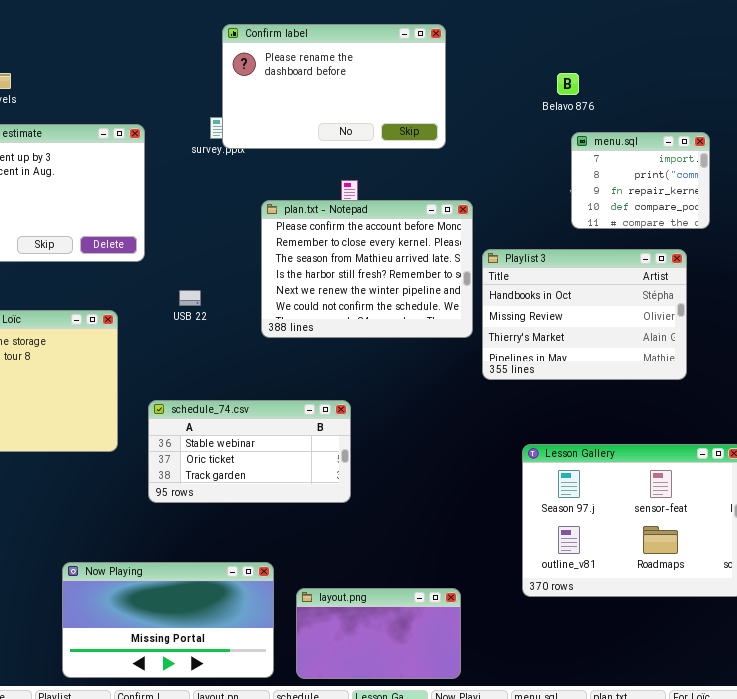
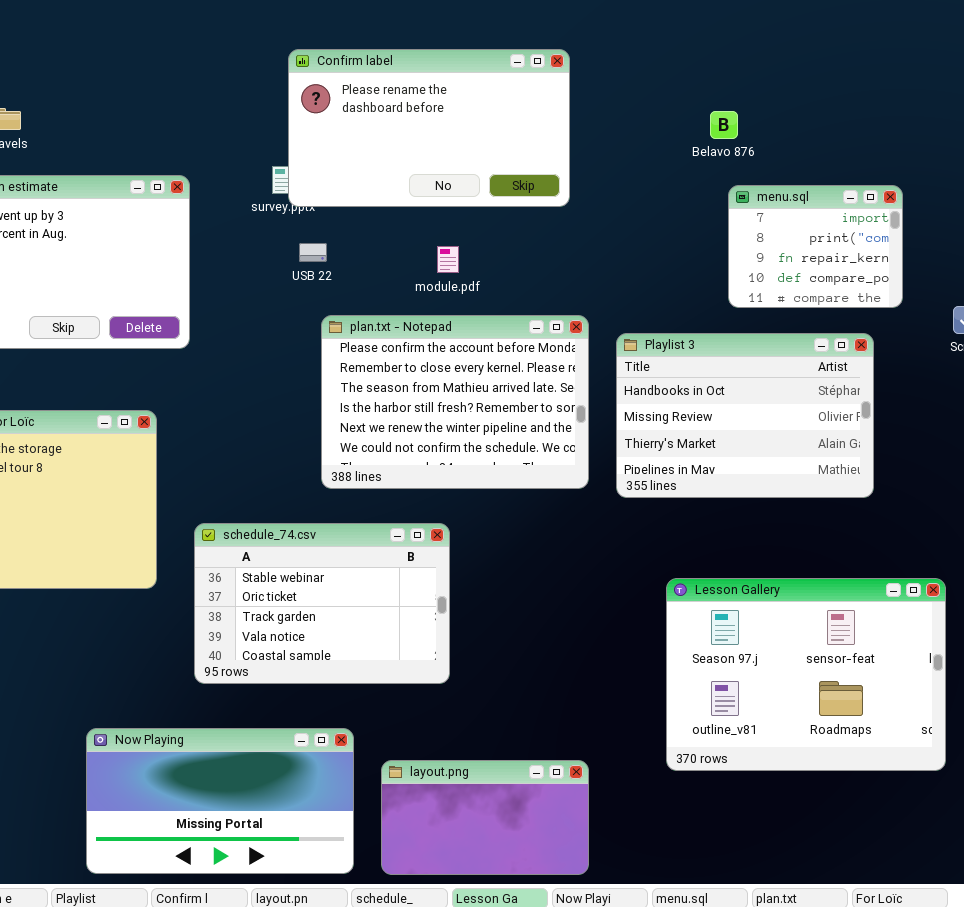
plan.txt - Notepad: [261,200,473,338] -> [321,315,589,489], moved
USB 22: [179,290,201,306] -> [299,243,327,262], moved
schedule_74.csv: [148,400,351,503] -> [194,523,450,684], resized

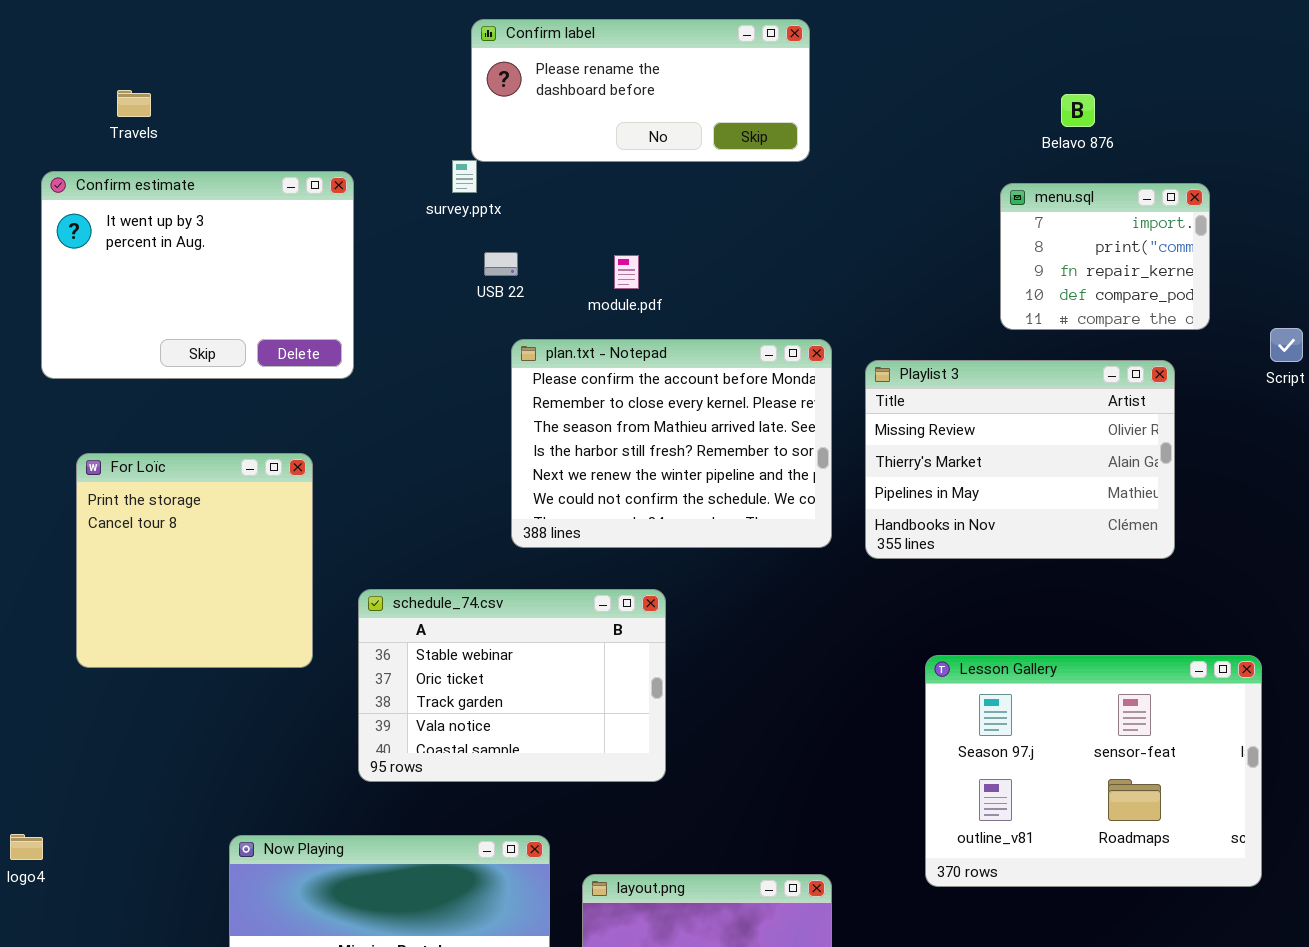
Confirm label: [288,49,570,207] -> [471,19,810,162], resized
Belavo 876: [710,111,738,139] -> [1061,94,1095,127], moved
module.pdf: [437,246,459,273] -> [614,255,639,289], moved
Playlist 3: [616,333,874,498] -> [865,360,1175,559], scrolled down 1 row

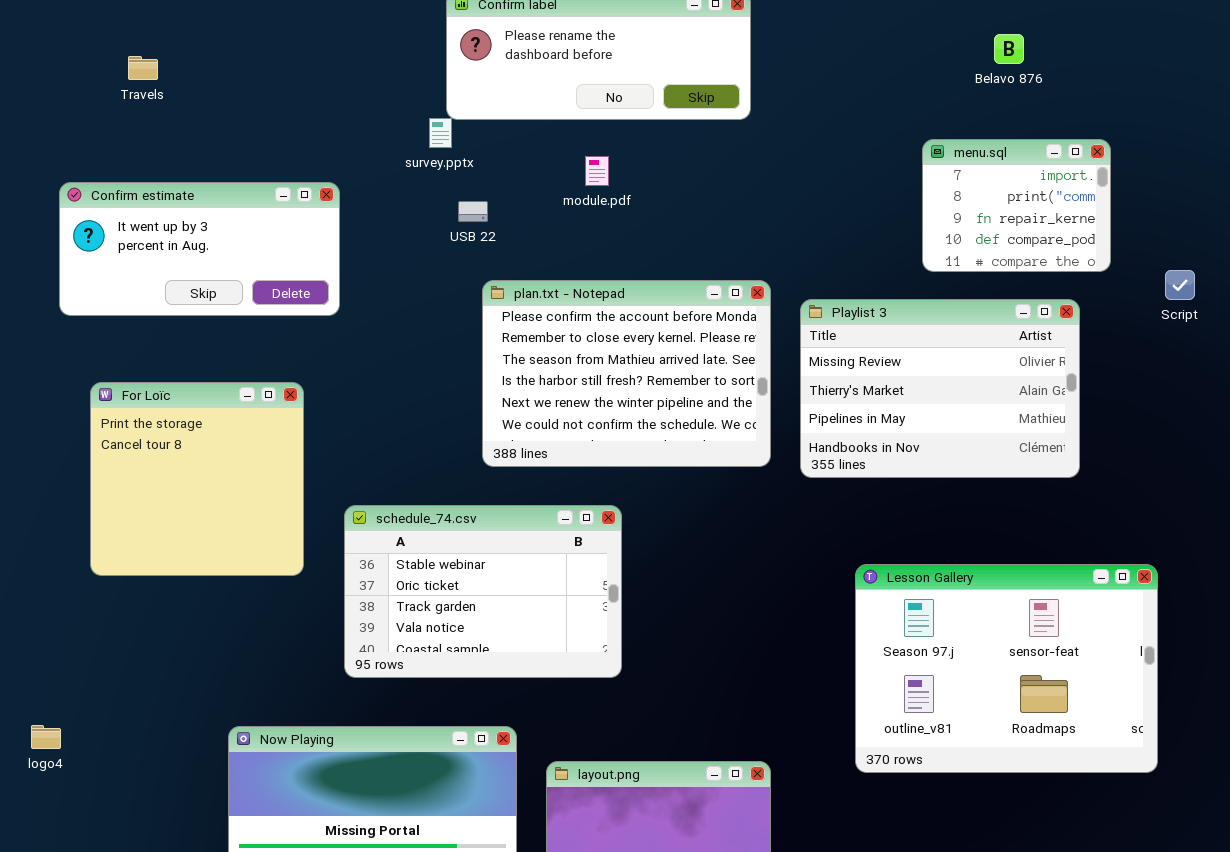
Belavo 876: [1061,94,1095,127] -> [994,34,1024,64], moved
Confirm estimate: [41,171,354,379] -> [59,182,340,316], resized
module.pdf: [614,255,639,289] -> [585,156,609,186], moved

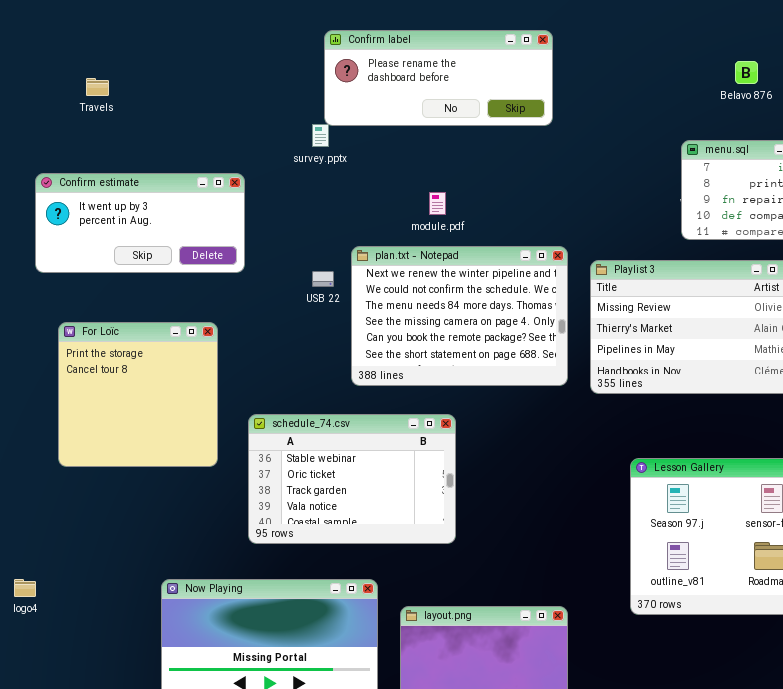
module.pdf: [585,156,609,186] -> [429,192,446,215], moved
USB 22: [458,201,488,222] -> [312,271,334,287], moved
plan.txt - Notepad: [482,280,771,467] -> [351,246,568,386], scrolled down 4 rows

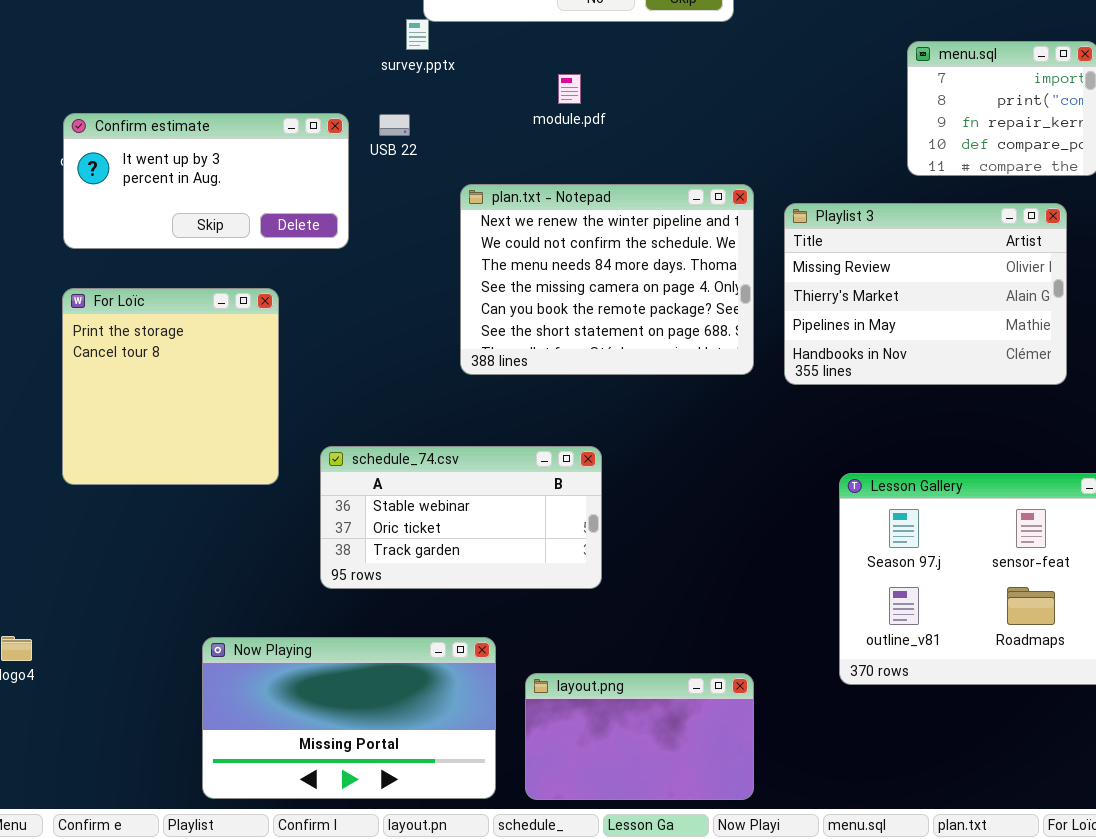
Confirm estimate: [35,173,245,273] -> [63,113,349,249], moved
module.pdf: [429,192,446,215] -> [558,74,581,104], moved
USB 22: [312,271,334,287] -> [379,114,410,136], moved
schedule_74.csv: [248,414,456,544] -> [320,446,602,589], resized

